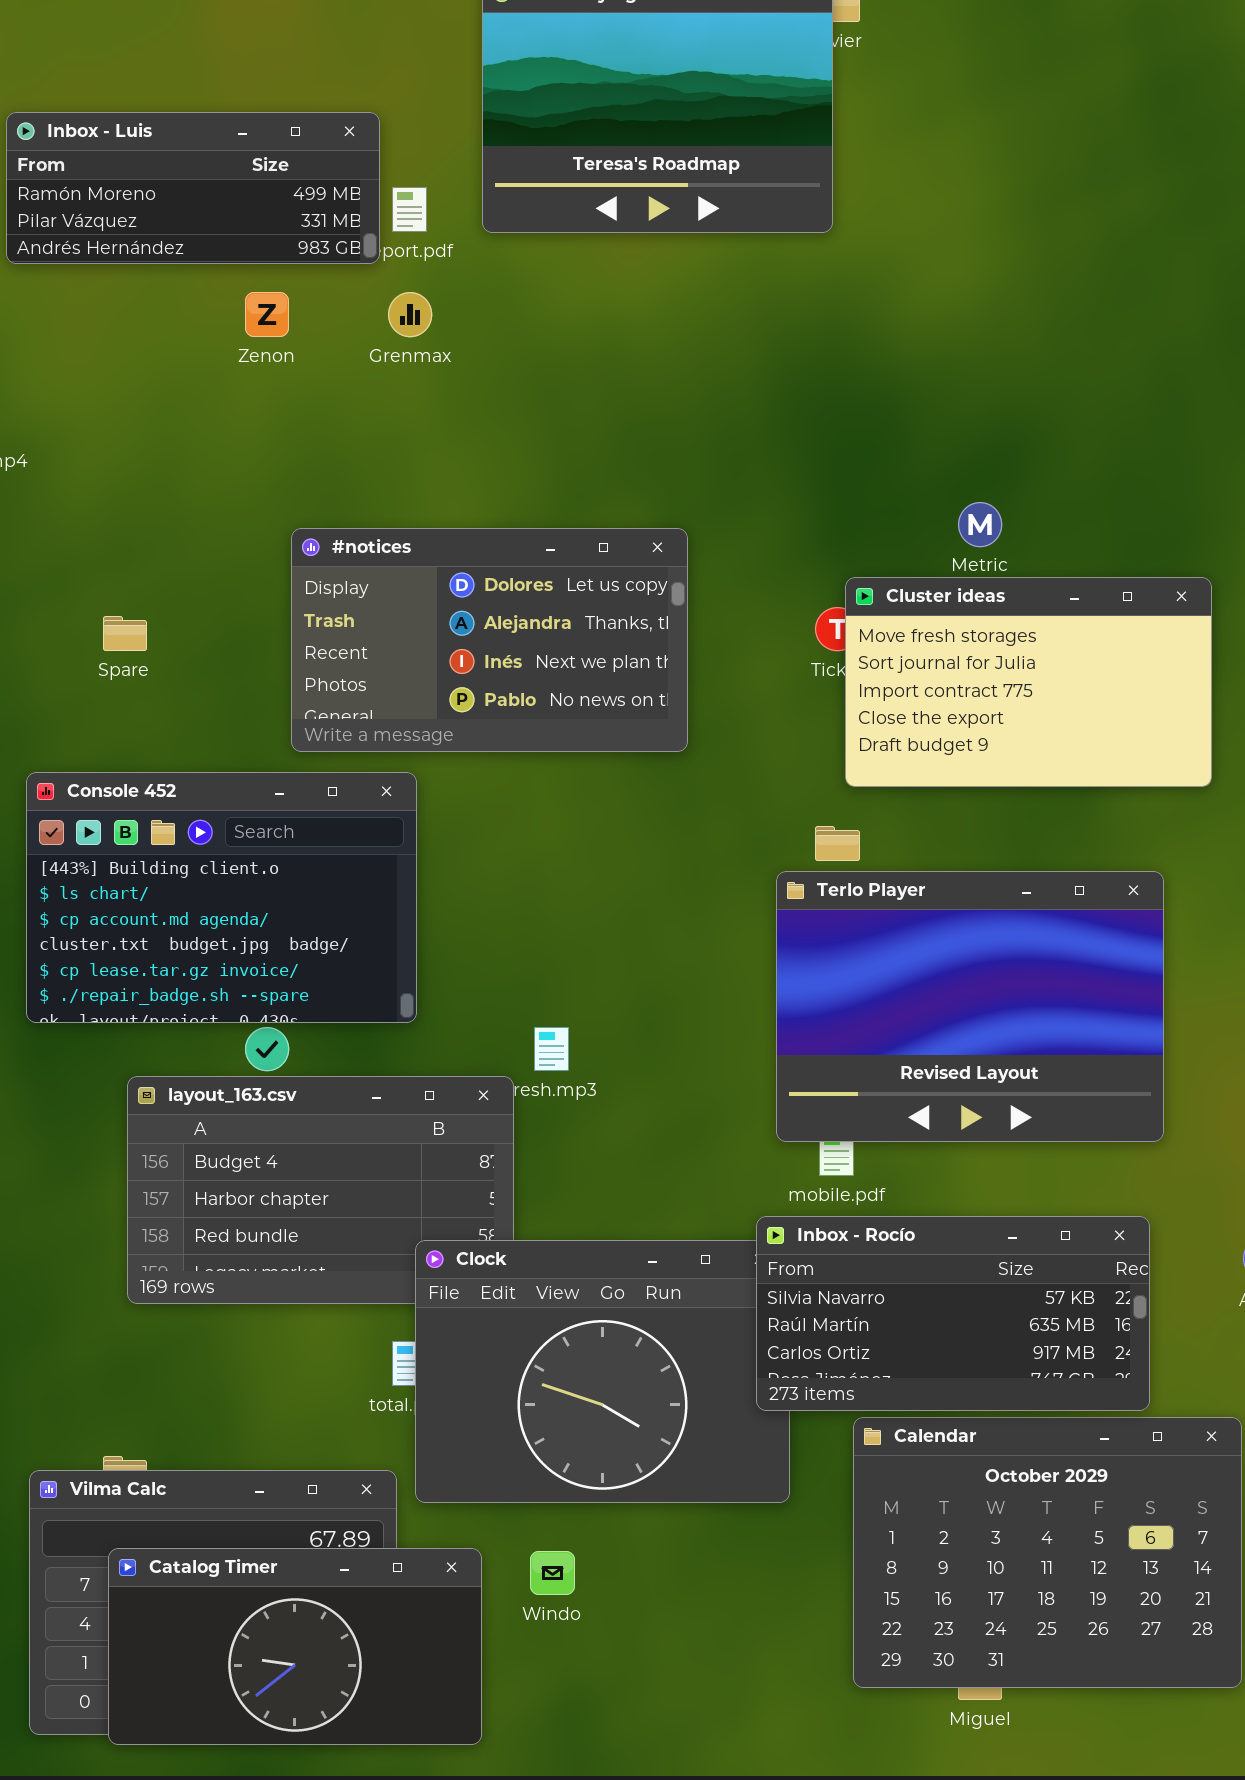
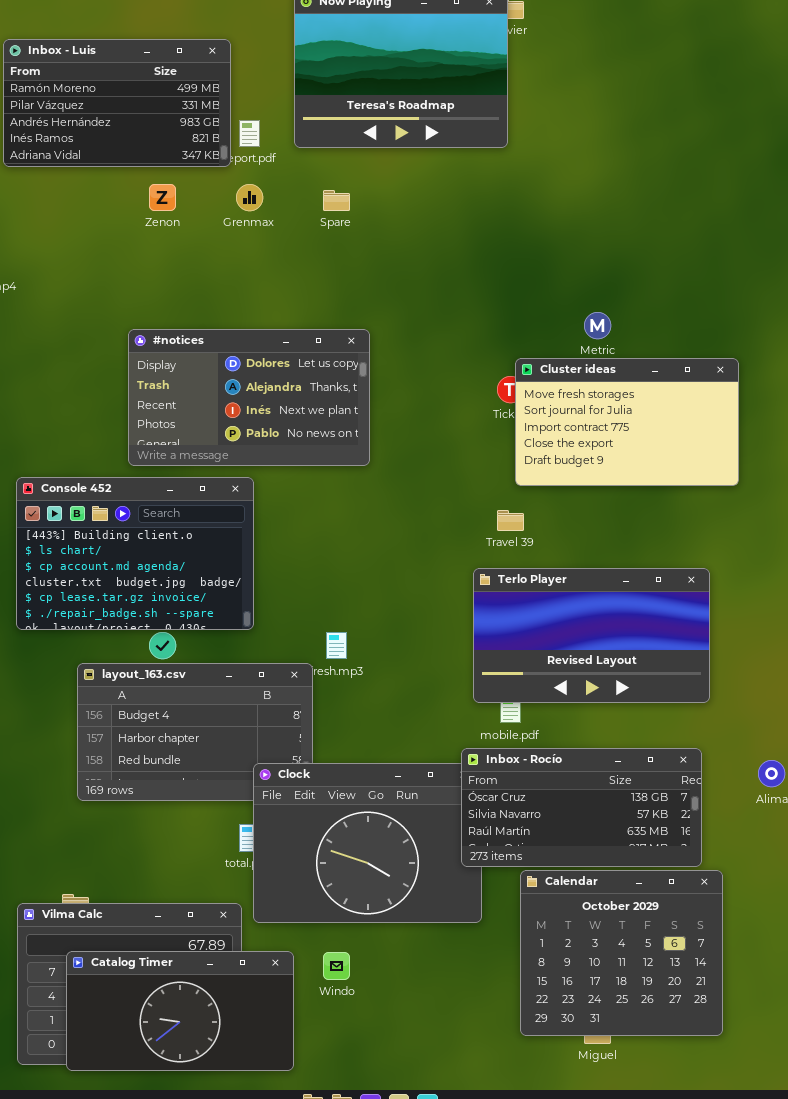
Inbox - Luis: [6,112,380,264] -> [3,39,231,167], resized
#notices: [291,528,688,752] -> [128,329,370,466], moved
Spare: [103,616,147,651] -> [323,190,350,211], moved
Terlo Player: [776,871,1164,1142] -> [473,568,710,703], resized
Inbox - Rocío: [756,1216,1150,1411] -> [461,748,702,867], scrolled up 1 row
Calendar: [853,1417,1242,1688] -> [520,870,723,1036], resized

